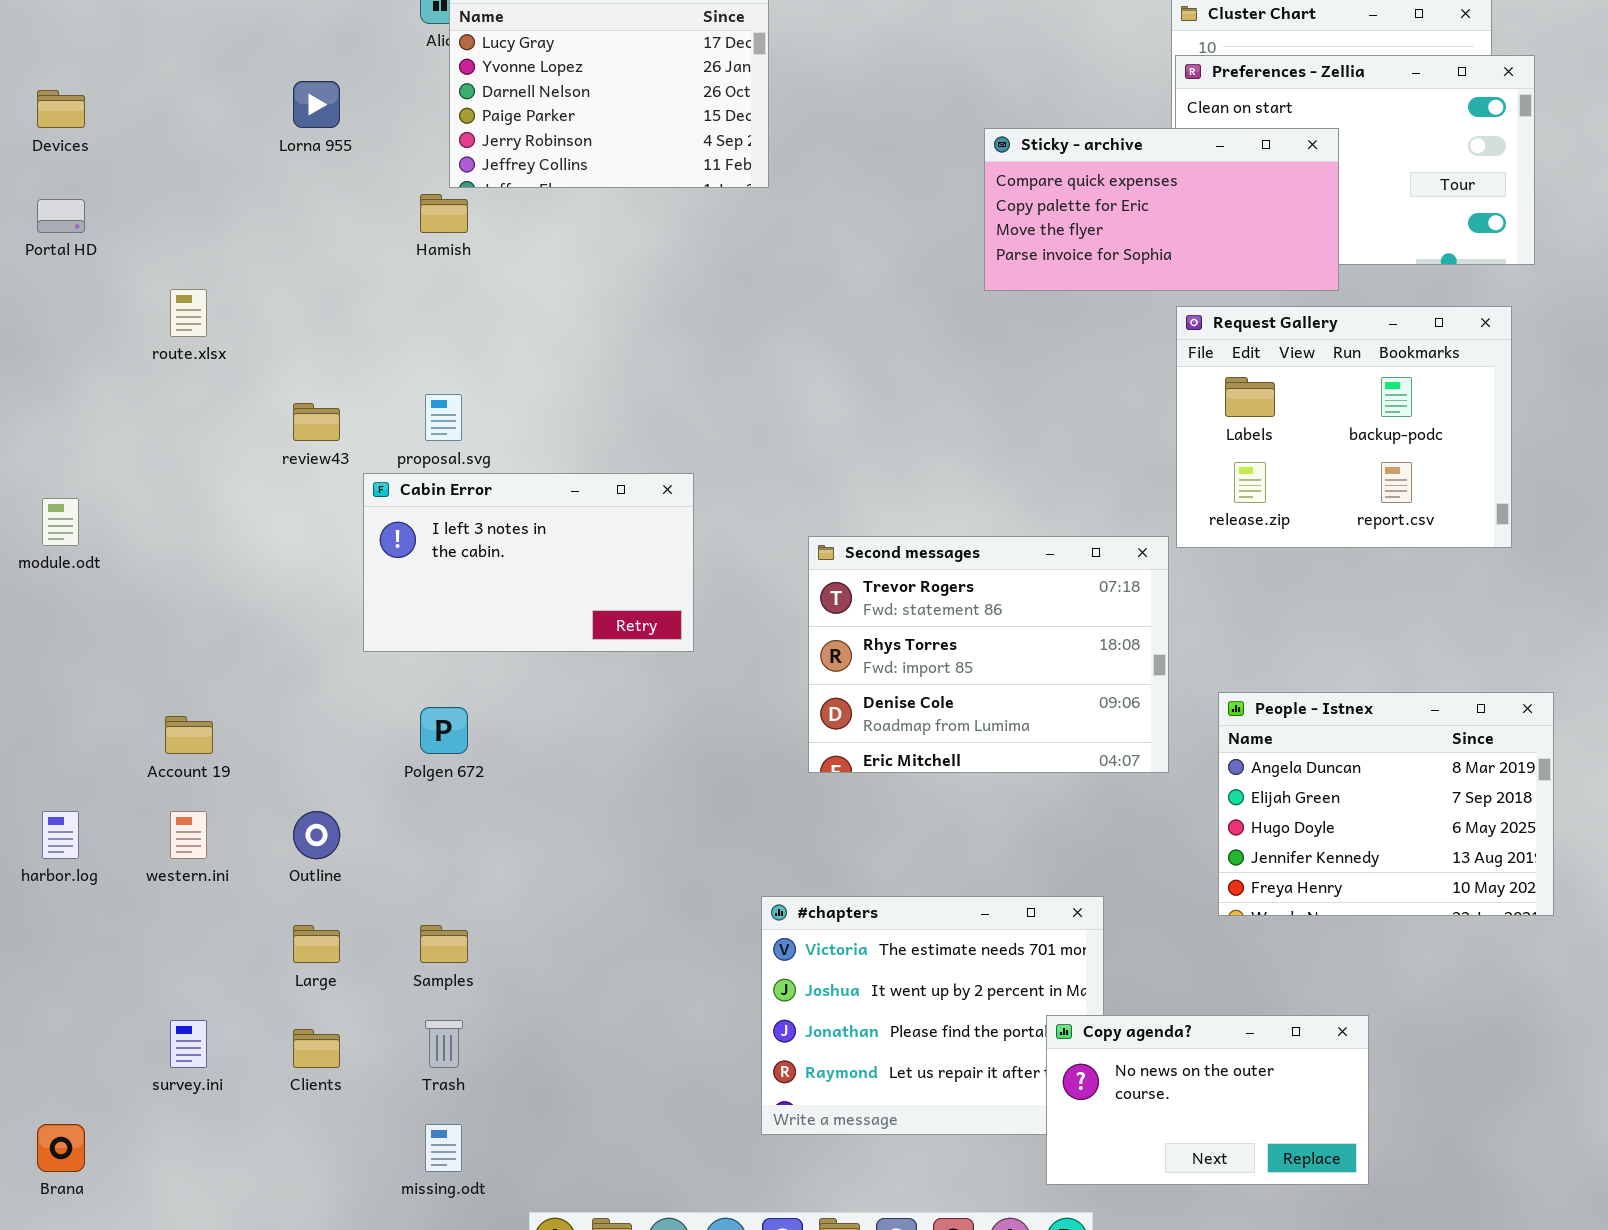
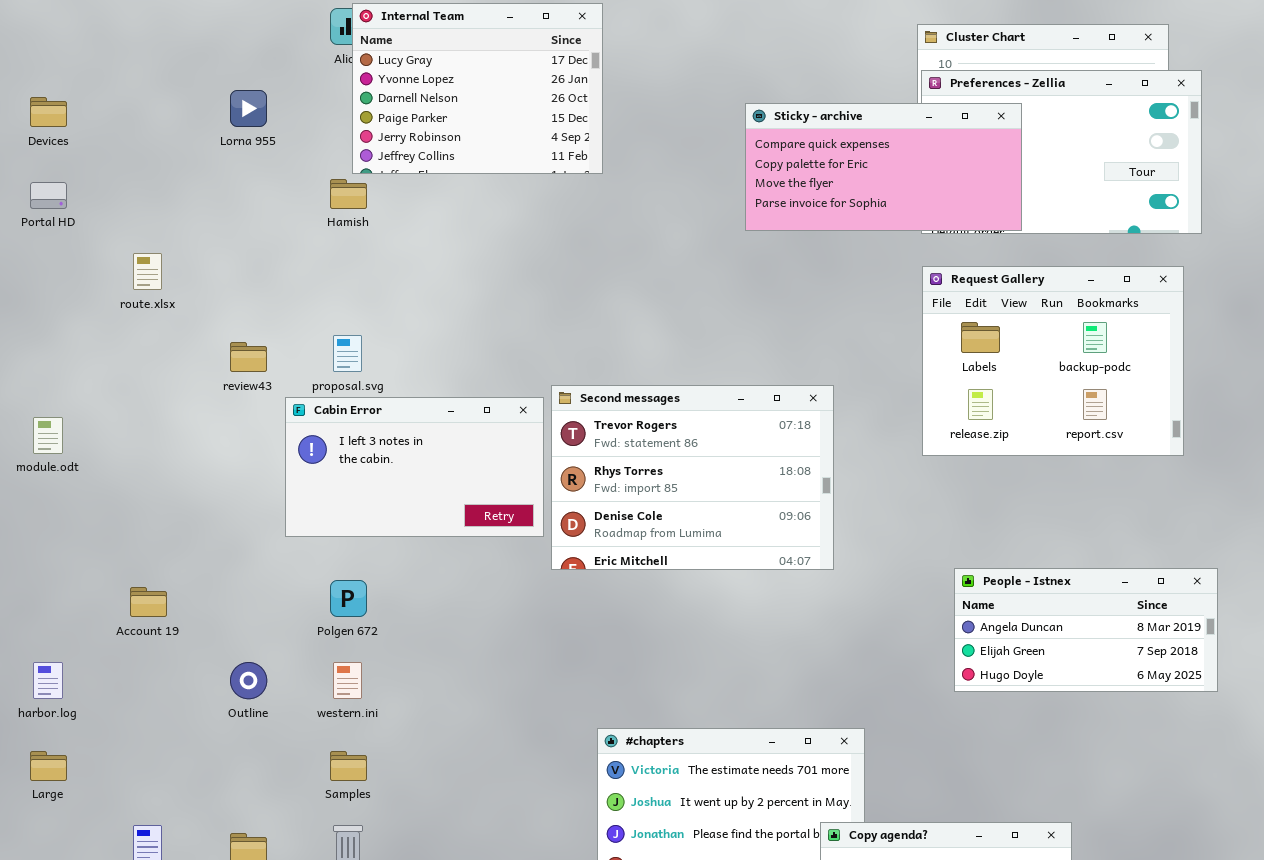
Sticky - archive: [984,128,1339,291] -> [745,103,1022,231], moved
Second messages: [808,536,1169,773] -> [551,385,834,570], moved
People - Istnex: [1218,692,1554,916] -> [954,568,1218,692], resized
western.ini: [170,811,207,859] -> [333,662,362,699], moved
Large: [293,925,340,963] -> [30,751,67,781], moved

